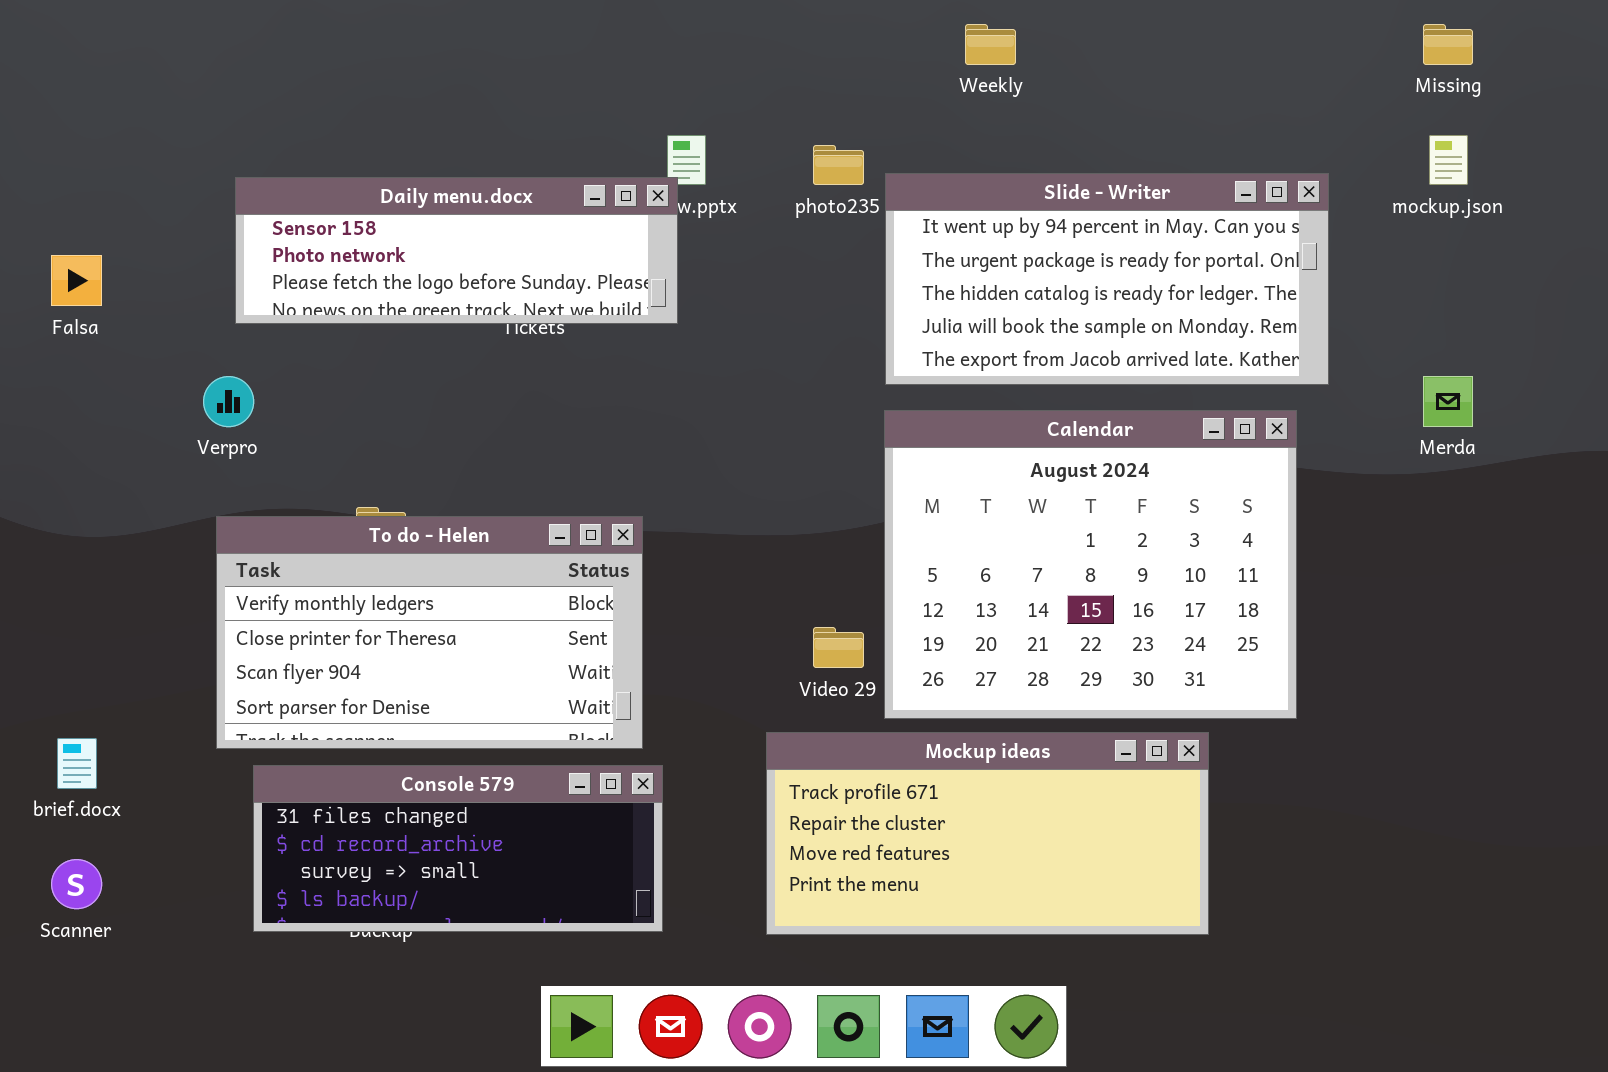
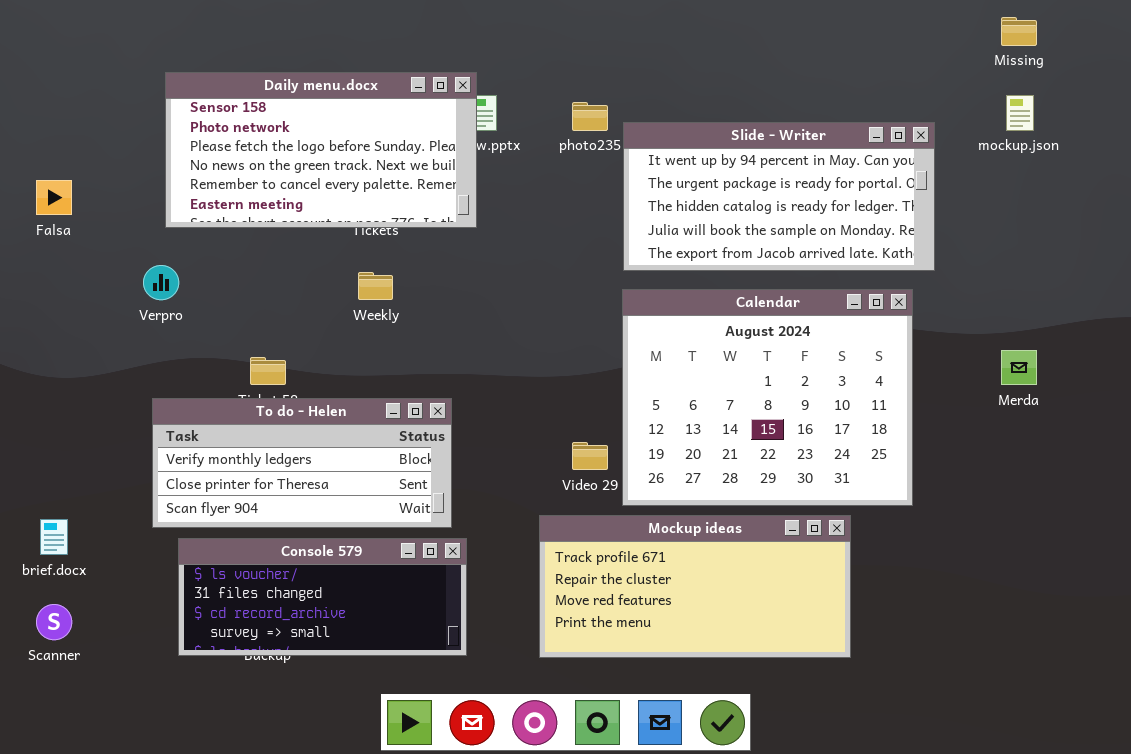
Weekly: [965,24,1016,65] -> [358,272,393,300], moved
Daily menu.docx: [235,177,678,324] -> [165,72,477,228], resized
Merda: [1423,376,1473,427] -> [1001,350,1037,385], moved
To do - Helen: [216,516,643,749] -> [152,398,452,528], resized
Console 579: [253,765,663,932] -> [178,538,467,656], scrolled up 1 row

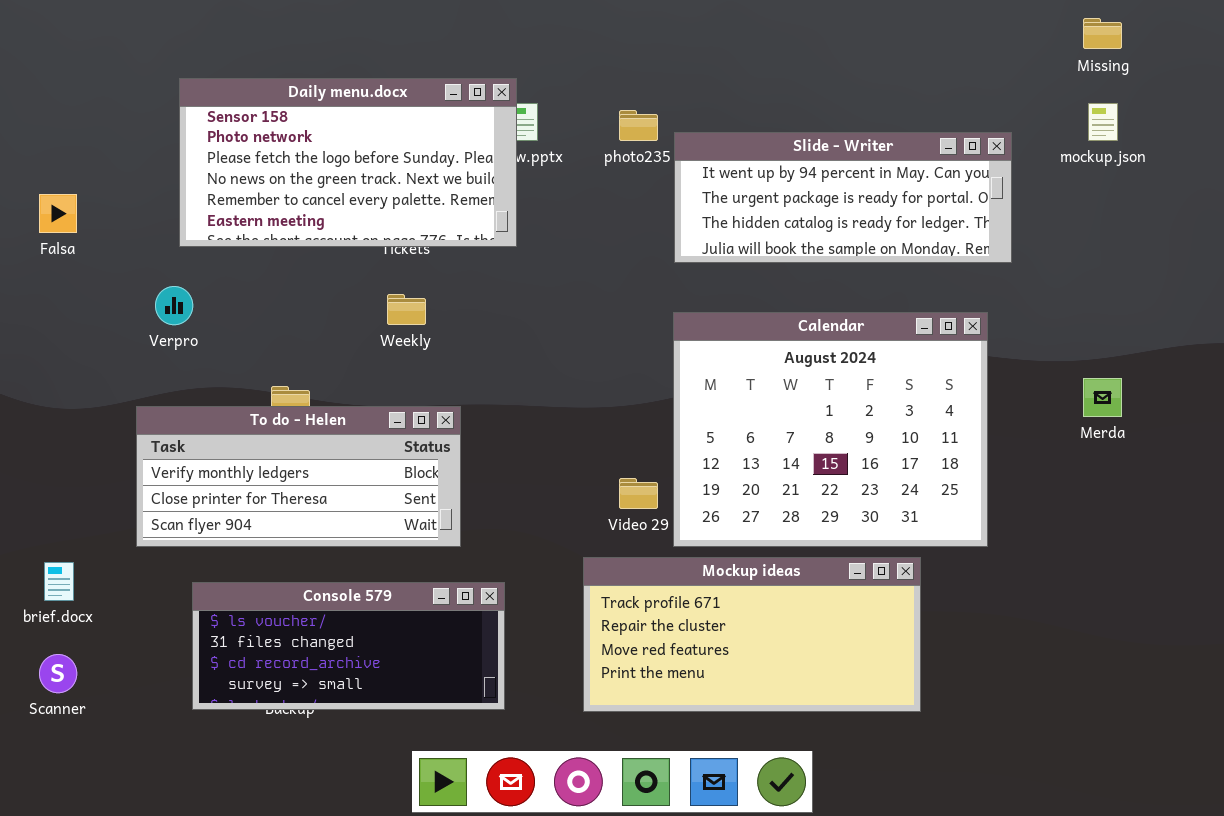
Slide - Writer: [623,122,935,271] -> [674,132,1012,263], resized
To do - Helen: [152,398,452,528] -> [136,406,461,547], moved

